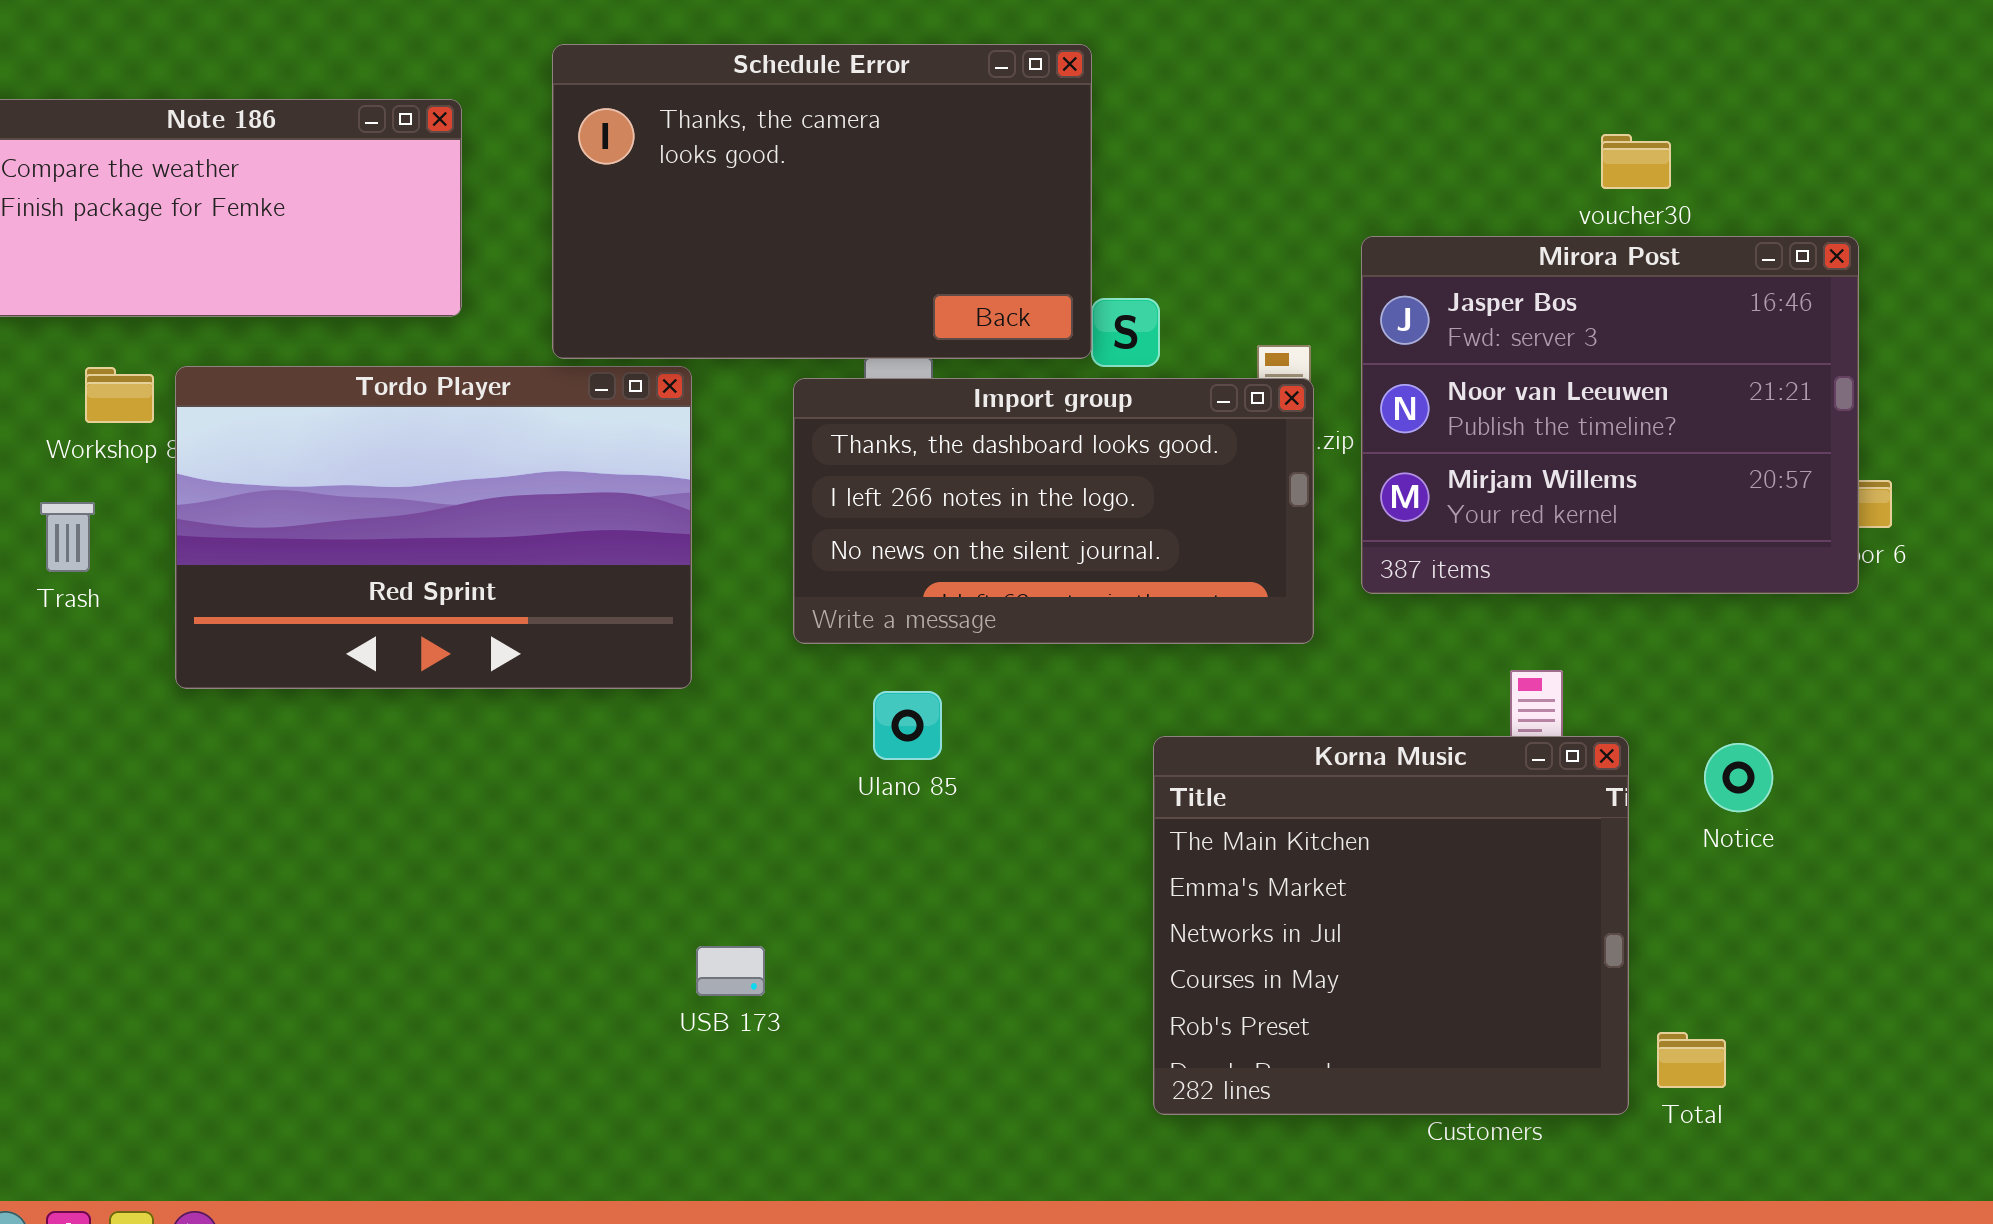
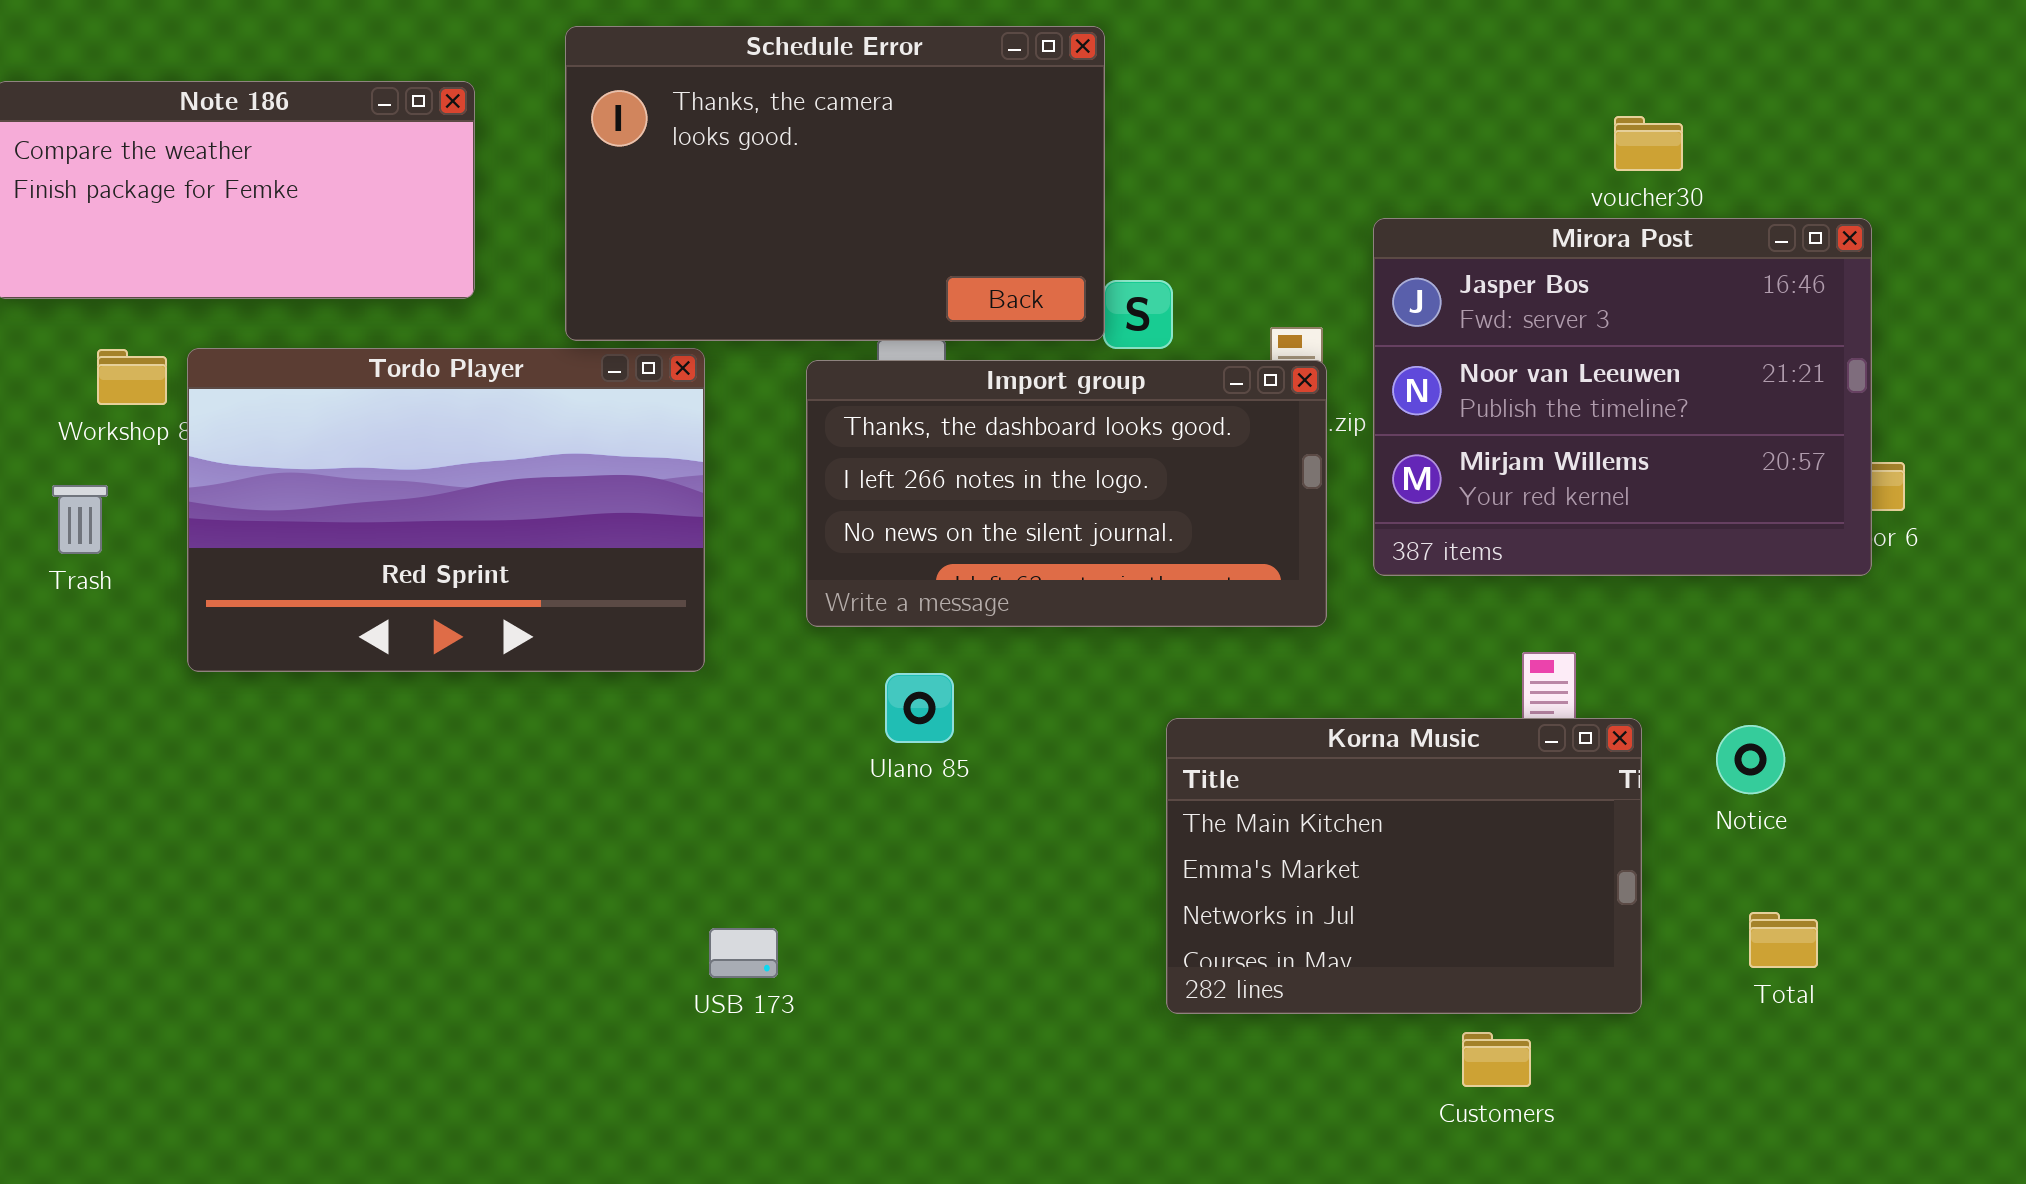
Korna Music: [1153,736,1629,1115] -> [1166,718,1642,1014], resized
Total: [1657,1032,1726,1088] -> [1749,912,1818,968], moved

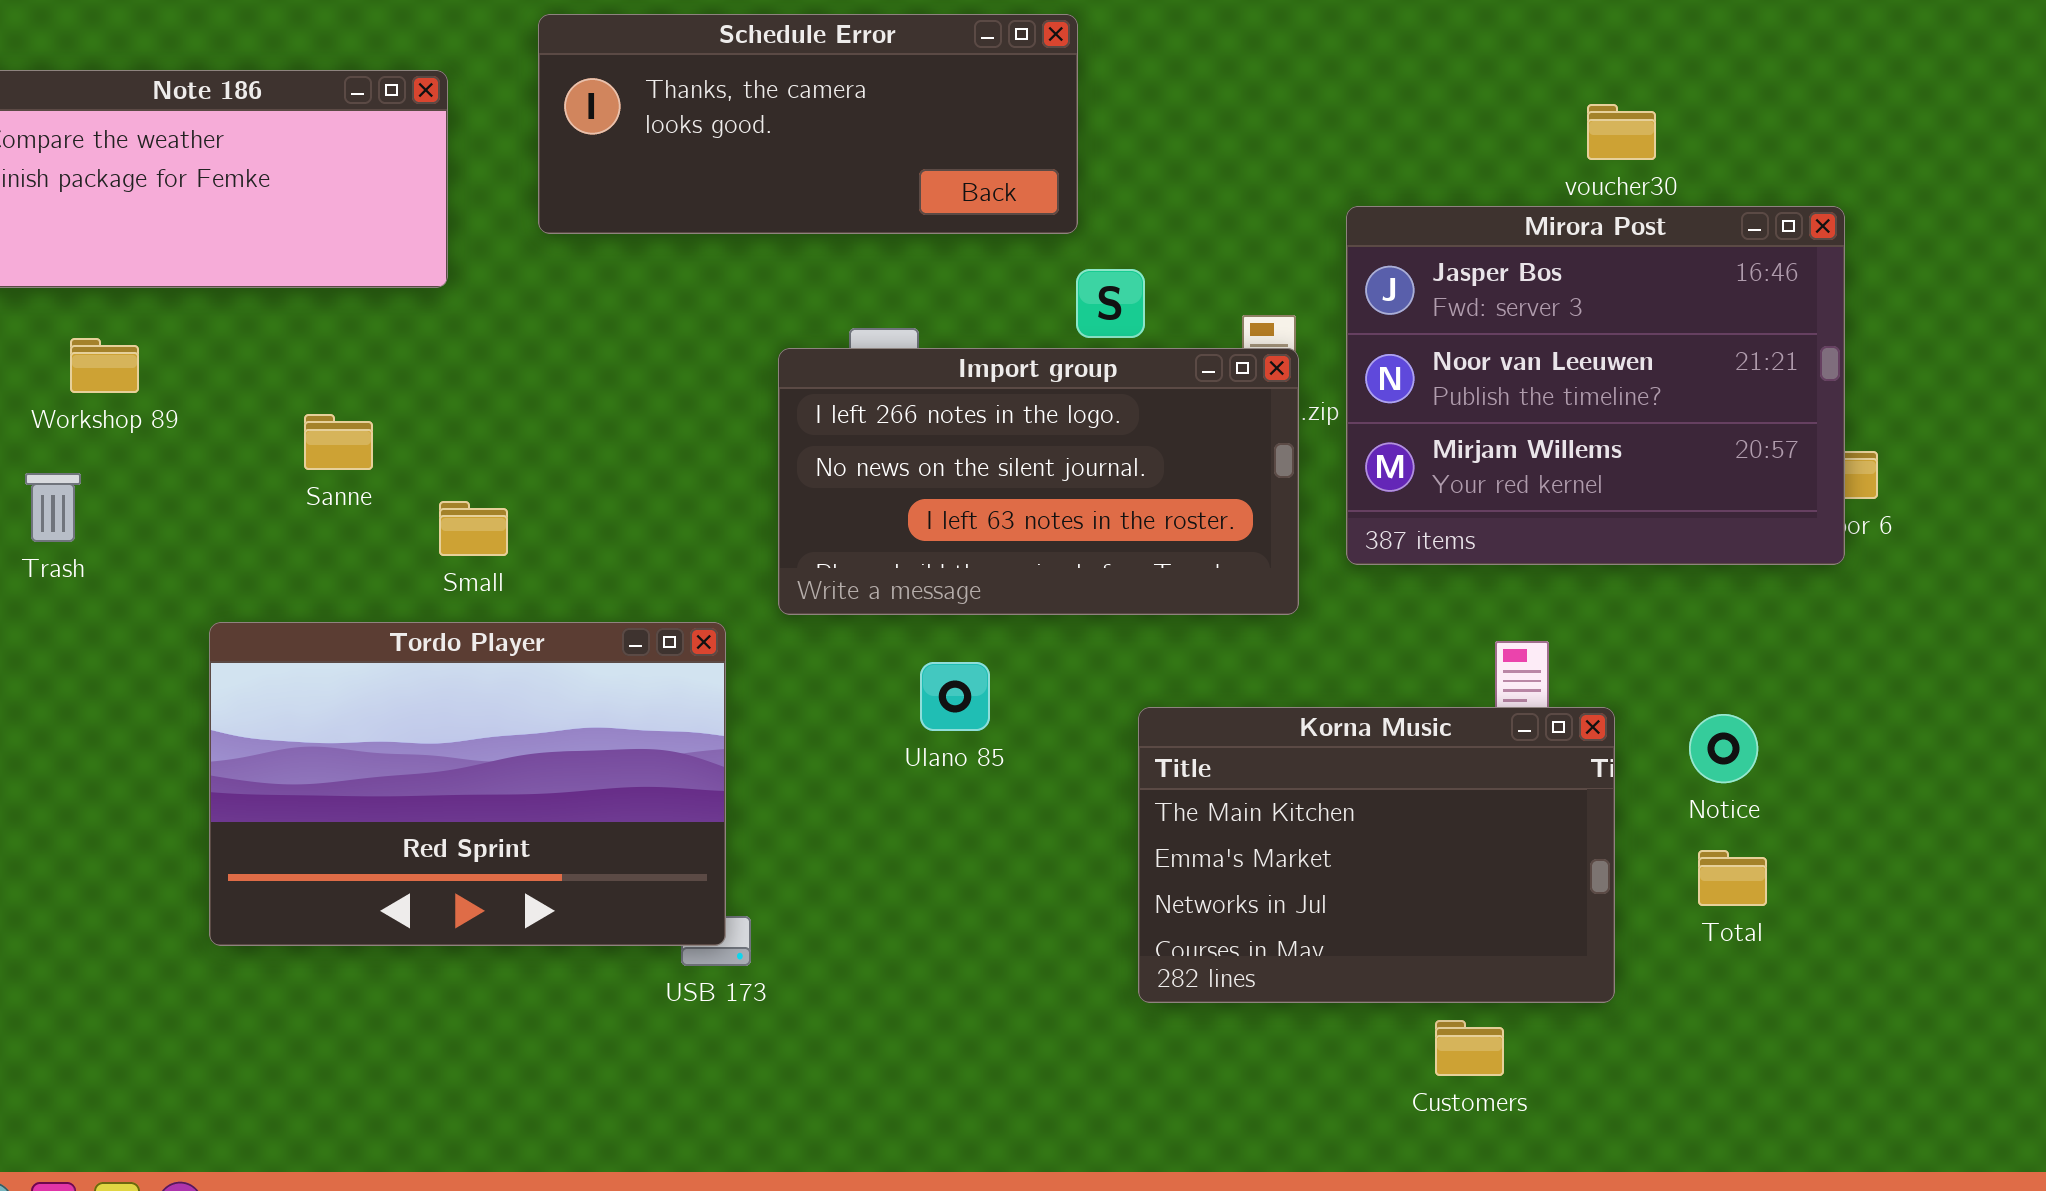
Schedule Error: [565,26,1105,341] -> [538,14,1078,234], resized
Tordo Player: [187,348,705,672] -> [209,622,726,946], moved
Import group: [806,360,1327,627] -> [778,348,1299,615], scrolled down 1 row
Ulano 85: [885,673,954,743] -> [920,662,990,731], moved
Total: [1749,912,1818,968] -> [1698,850,1767,906], moved

